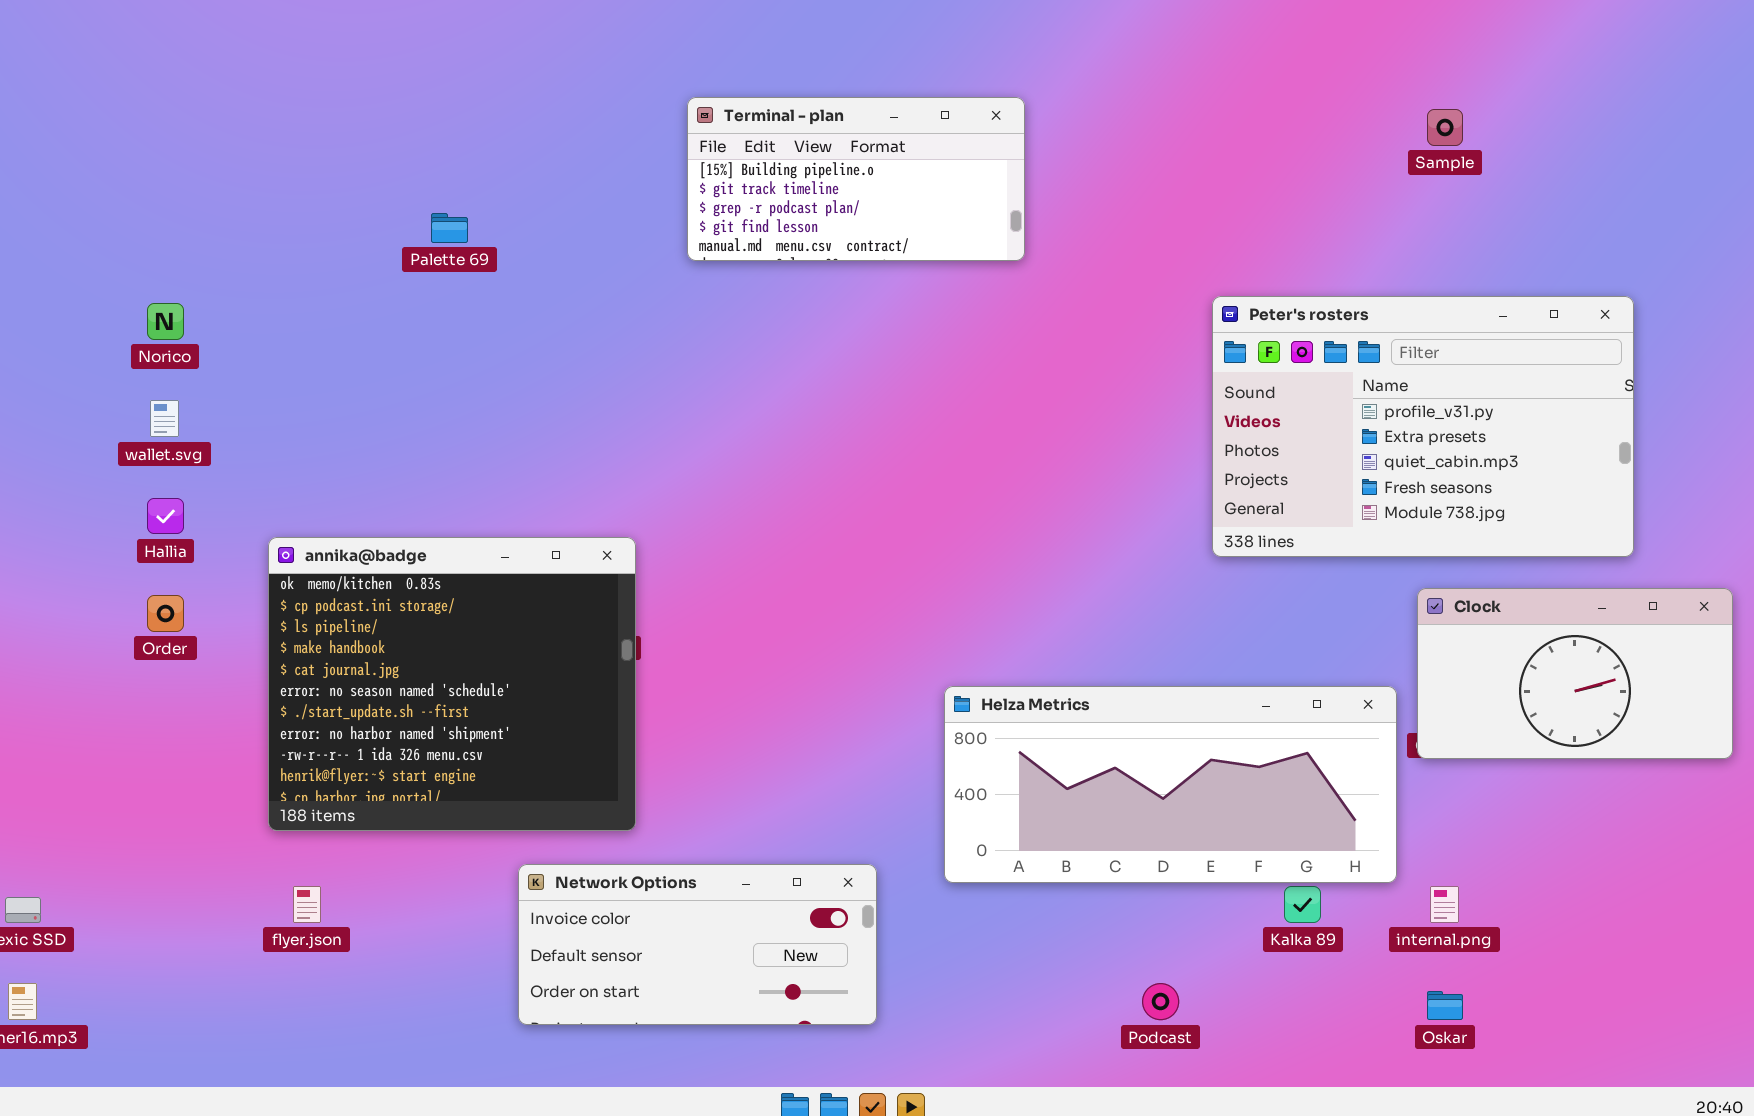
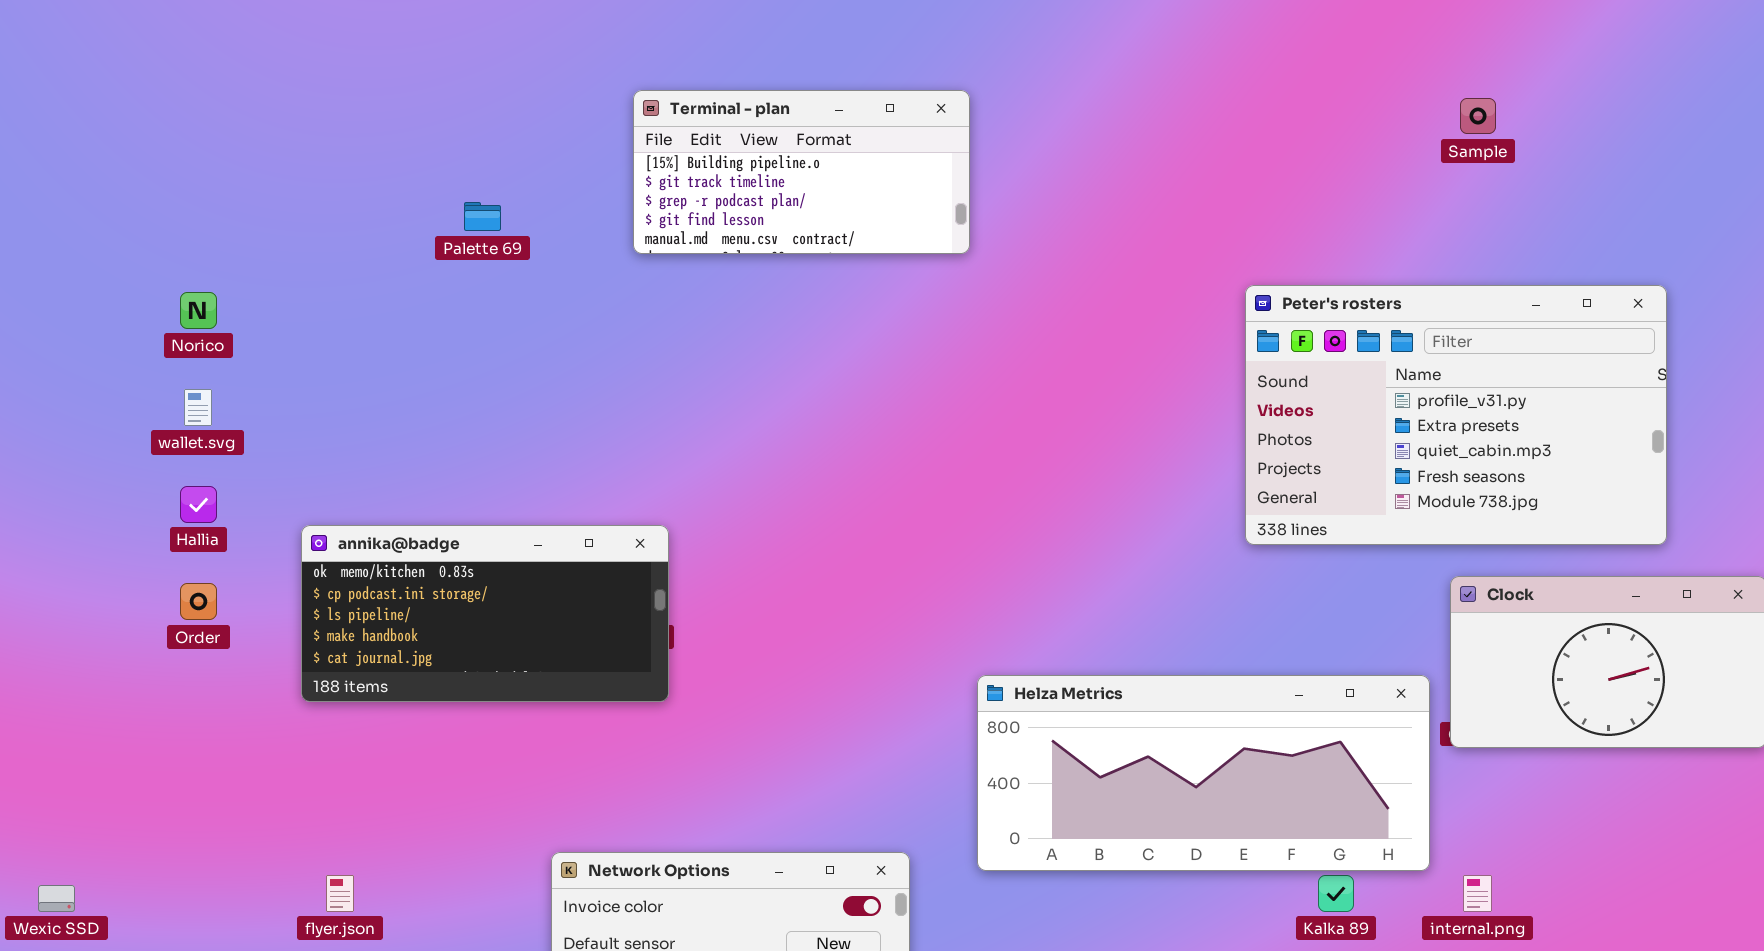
Terminal - plan: [687,97,1025,261] -> [633,90,970,254], moved
annika@badge: [268,537,636,831] -> [301,525,669,702], resized

